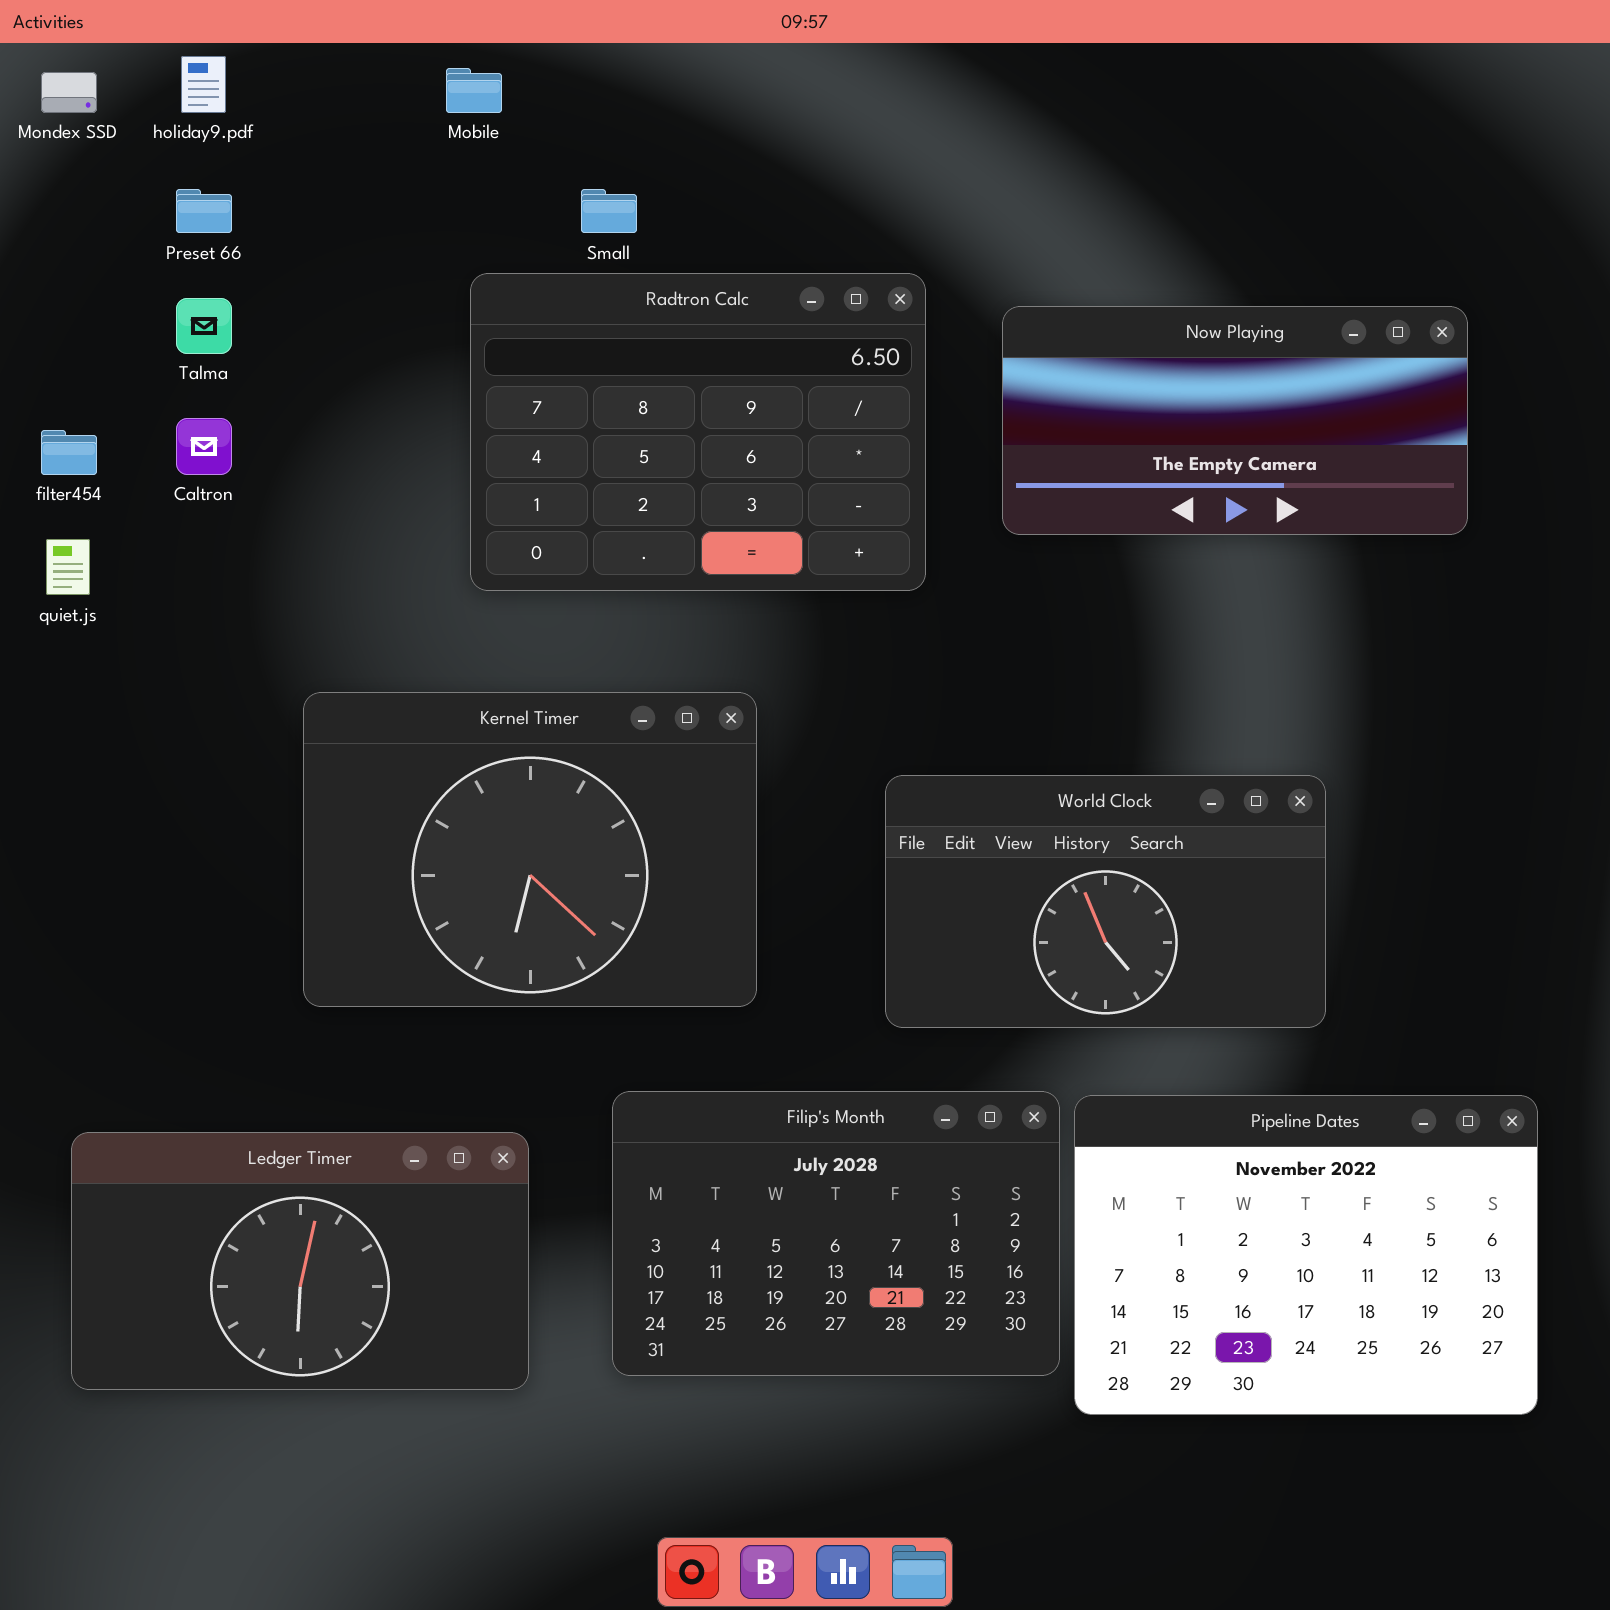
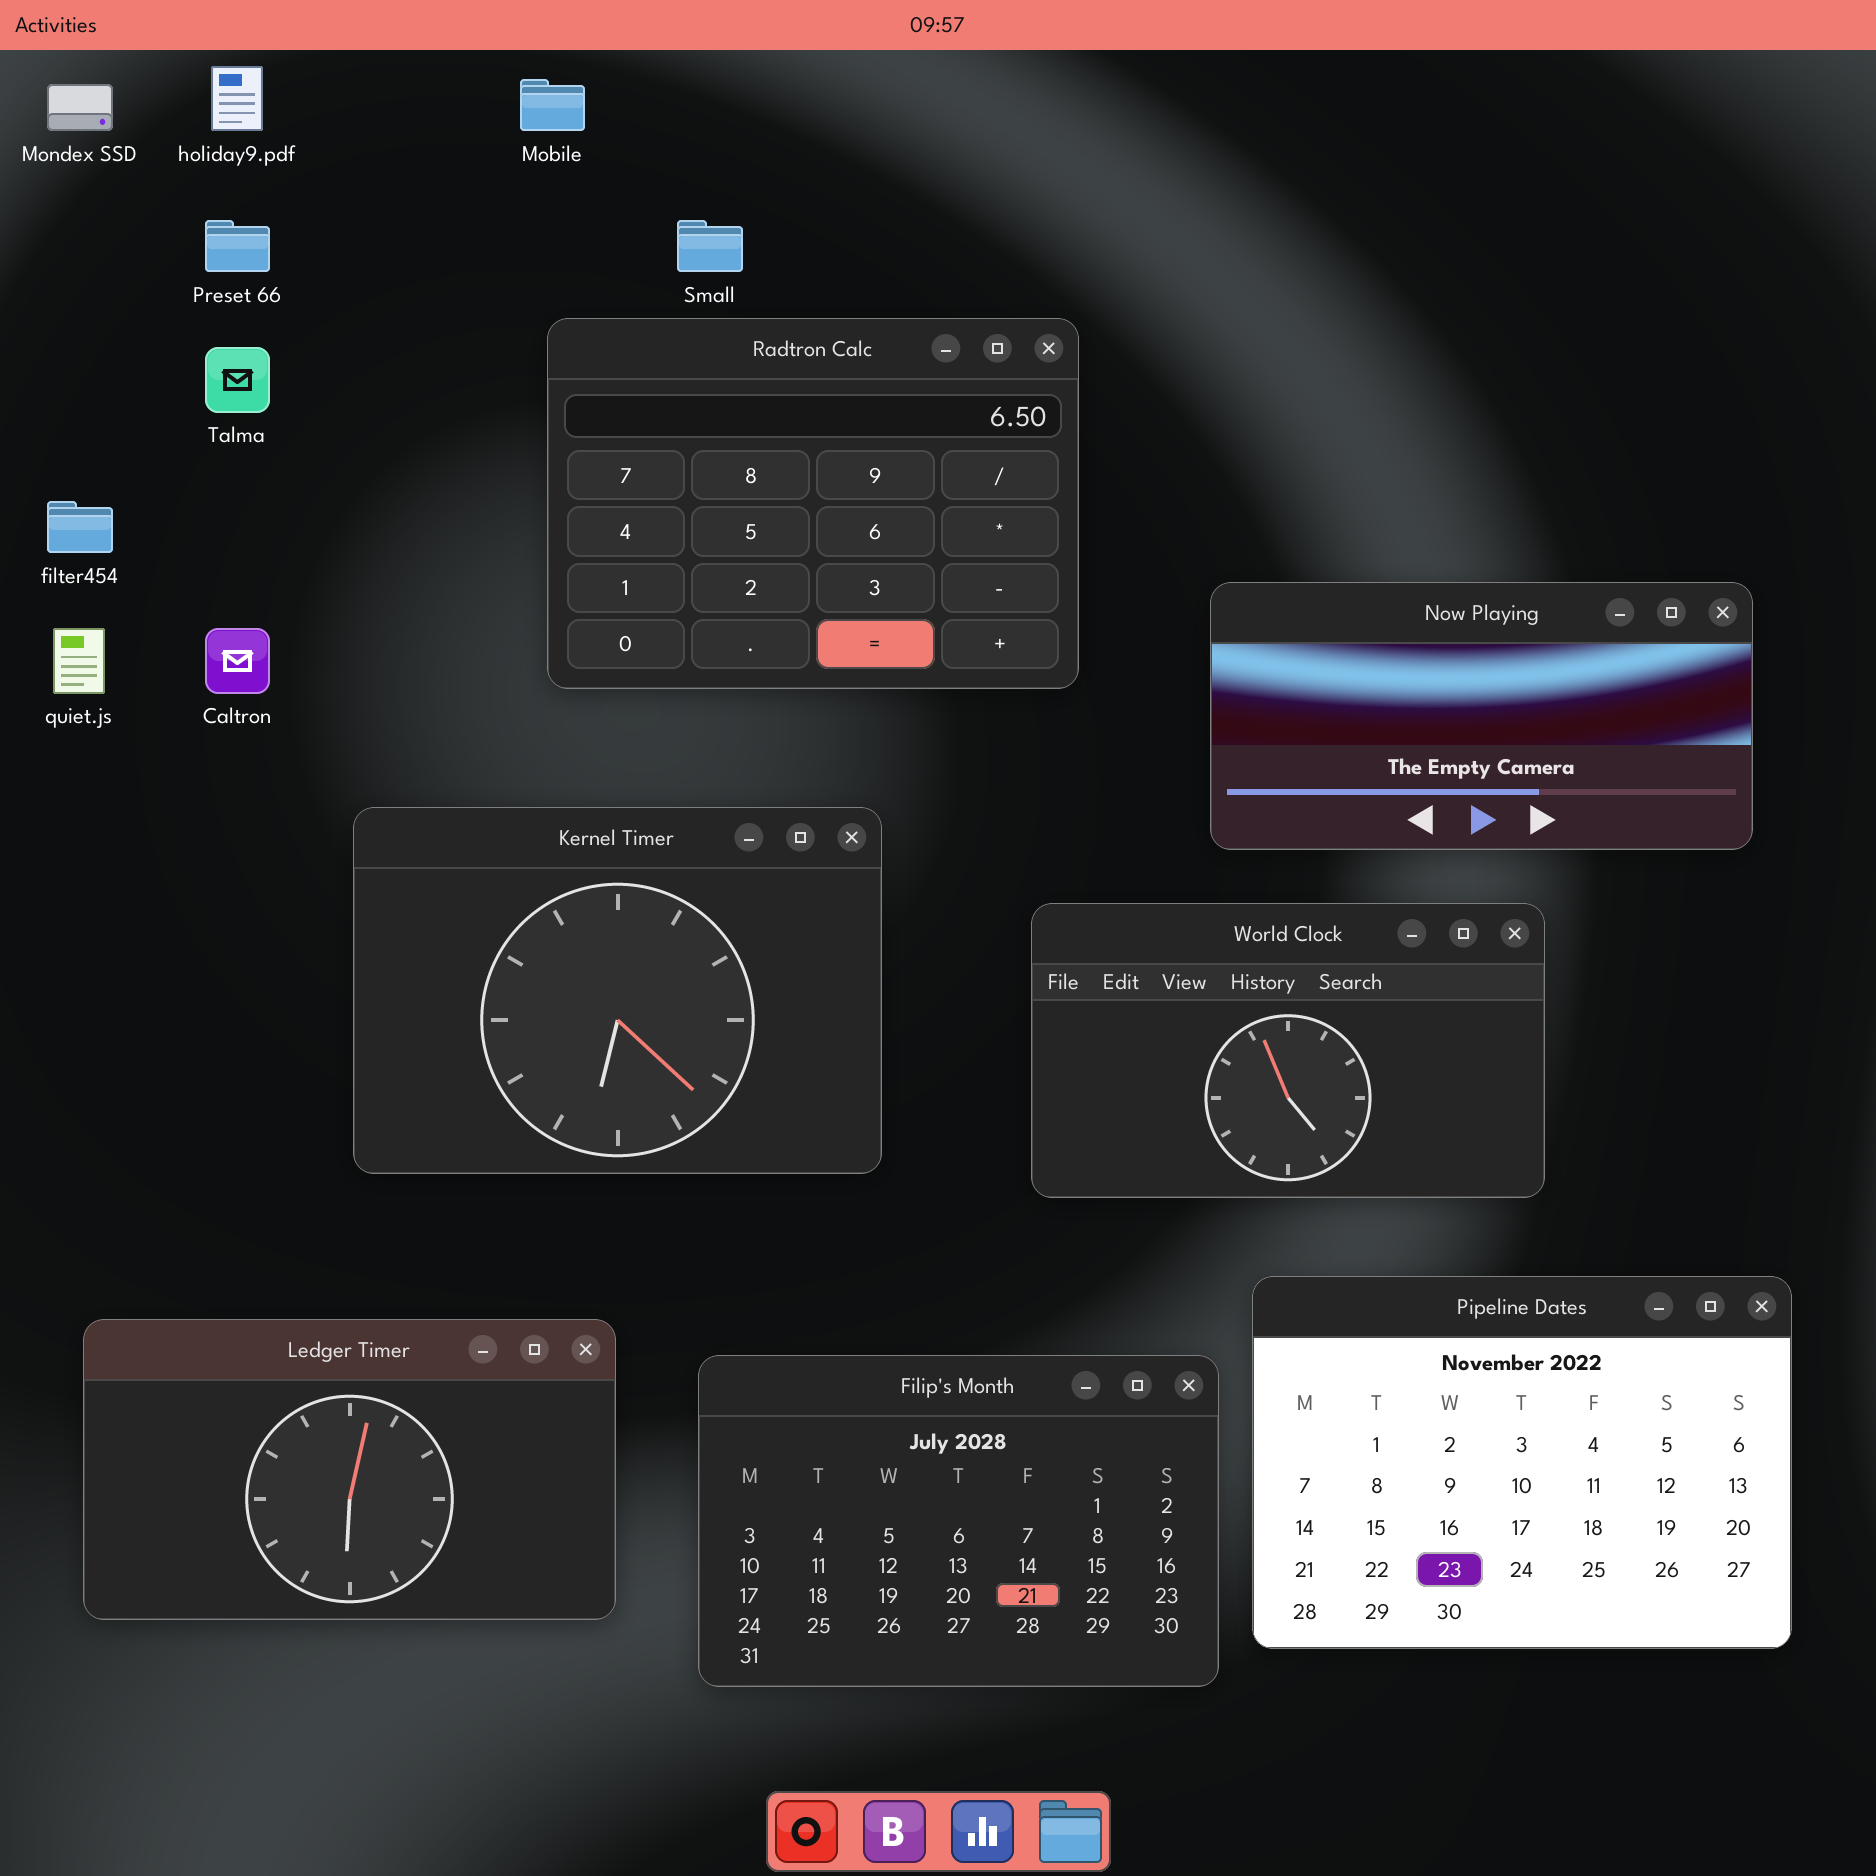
Now Playing: [1002,306,1468,535] -> [1210,582,1753,850], moved
Caltron: [176,418,232,475] -> [205,628,270,694], moved
Filip's Month: [612,1091,1060,1376] -> [698,1355,1219,1687], moved

